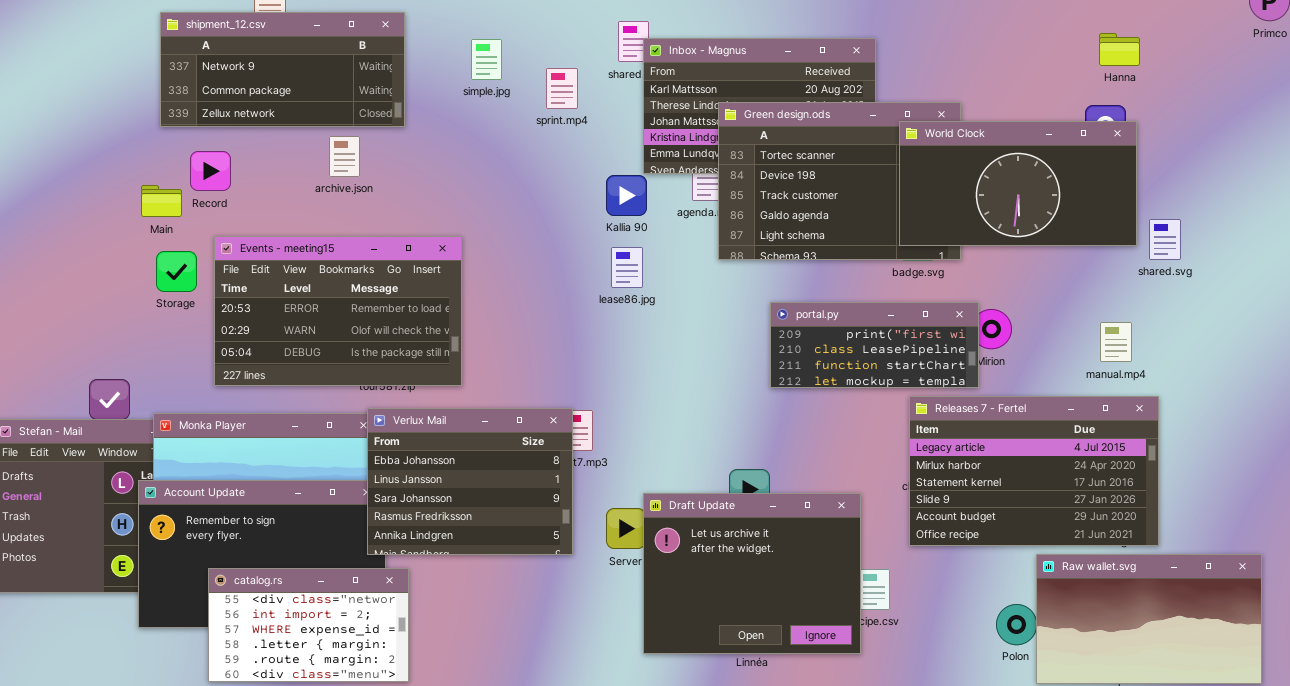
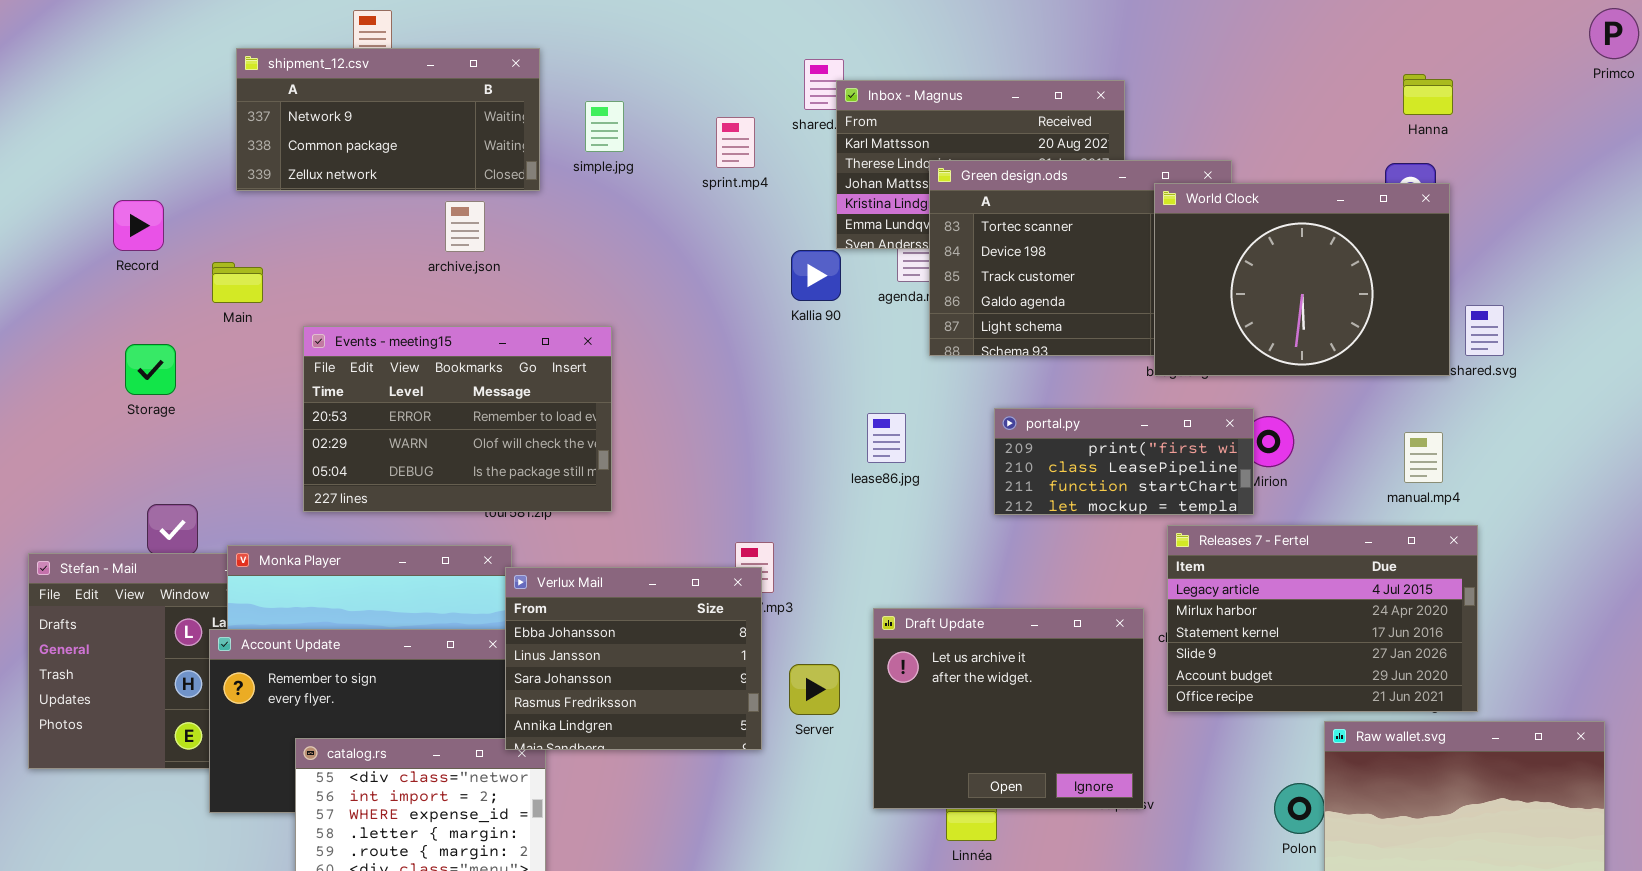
simple.jpg: [471,39,502,80] -> [585,101,624,152], moved
World Clock: [899,121,1137,246] -> [1154,183,1450,376], resized
Record: [190,151,231,191] -> [113,200,164,251], moved
lease86.jpg: [611,247,643,288] -> [867,413,906,463], moved
Storage: [156,251,197,292] -> [125,344,176,395], moved
Verlux Mail: [367,408,573,555] -> [505,567,762,750], moved
Draft Update: [643,493,861,654] -> [873,608,1144,809], moved

